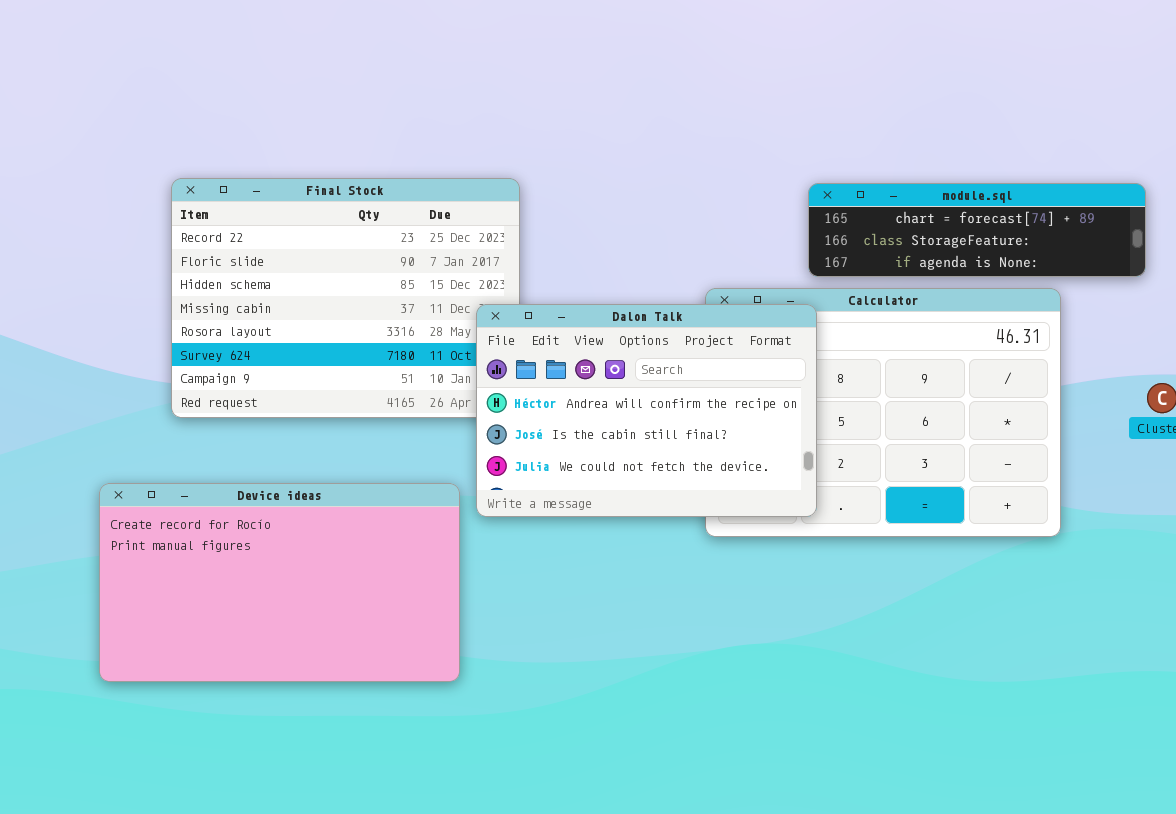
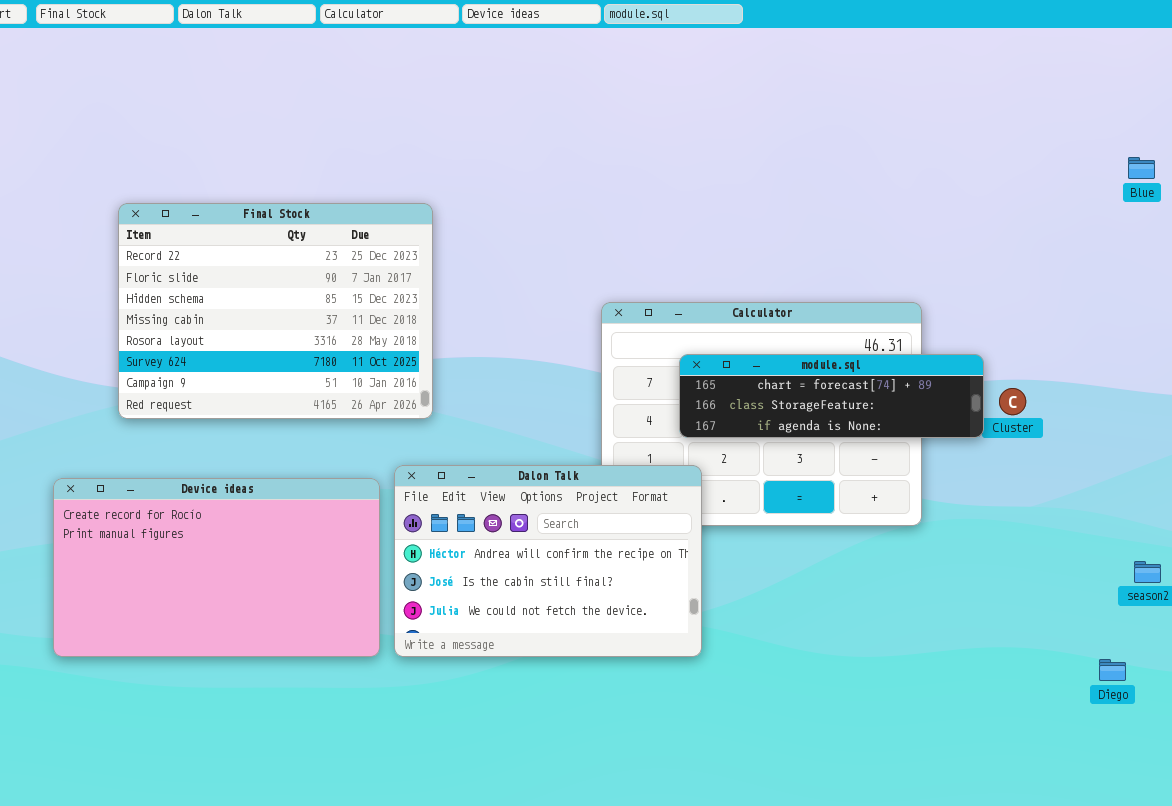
module.sql: [808,183,1146,277] -> [679,354,984,438], moved
Dalon Talk: [476,304,817,517] -> [394,465,702,657], moved

